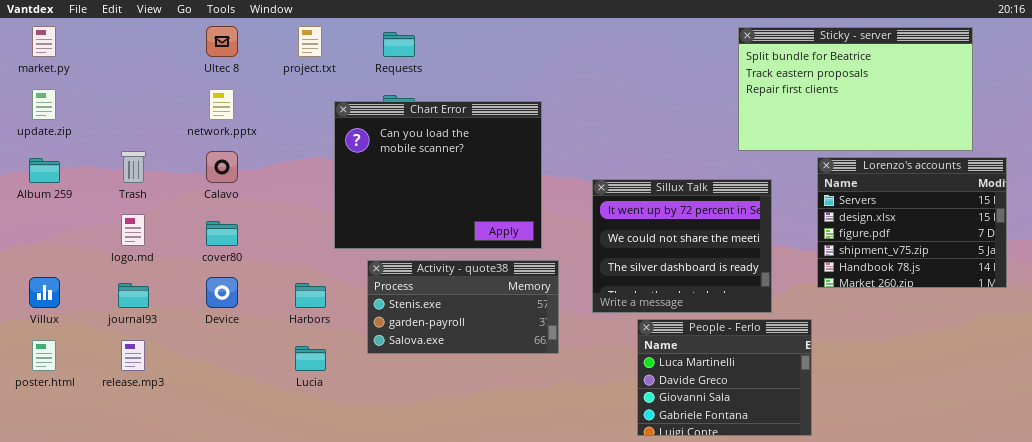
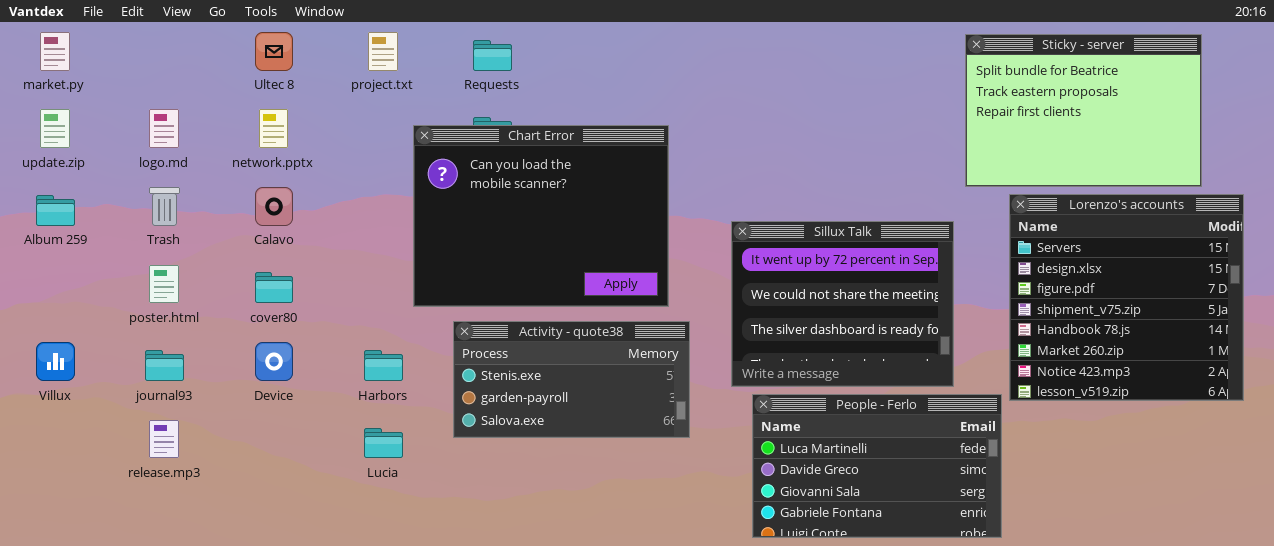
Sticky - server: [738,27,973,151] -> [965,34,1202,187], resized
Lorenzo's accounts: [817,157,1007,288] -> [1009,194,1244,401], resized
logo.md: [121,214,145,246] -> [149,109,179,148], moved
People - Ferlo: [637,319,812,436] -> [752,394,1002,538], resized
poster.html: [32,340,56,371] -> [149,265,179,303], moved

